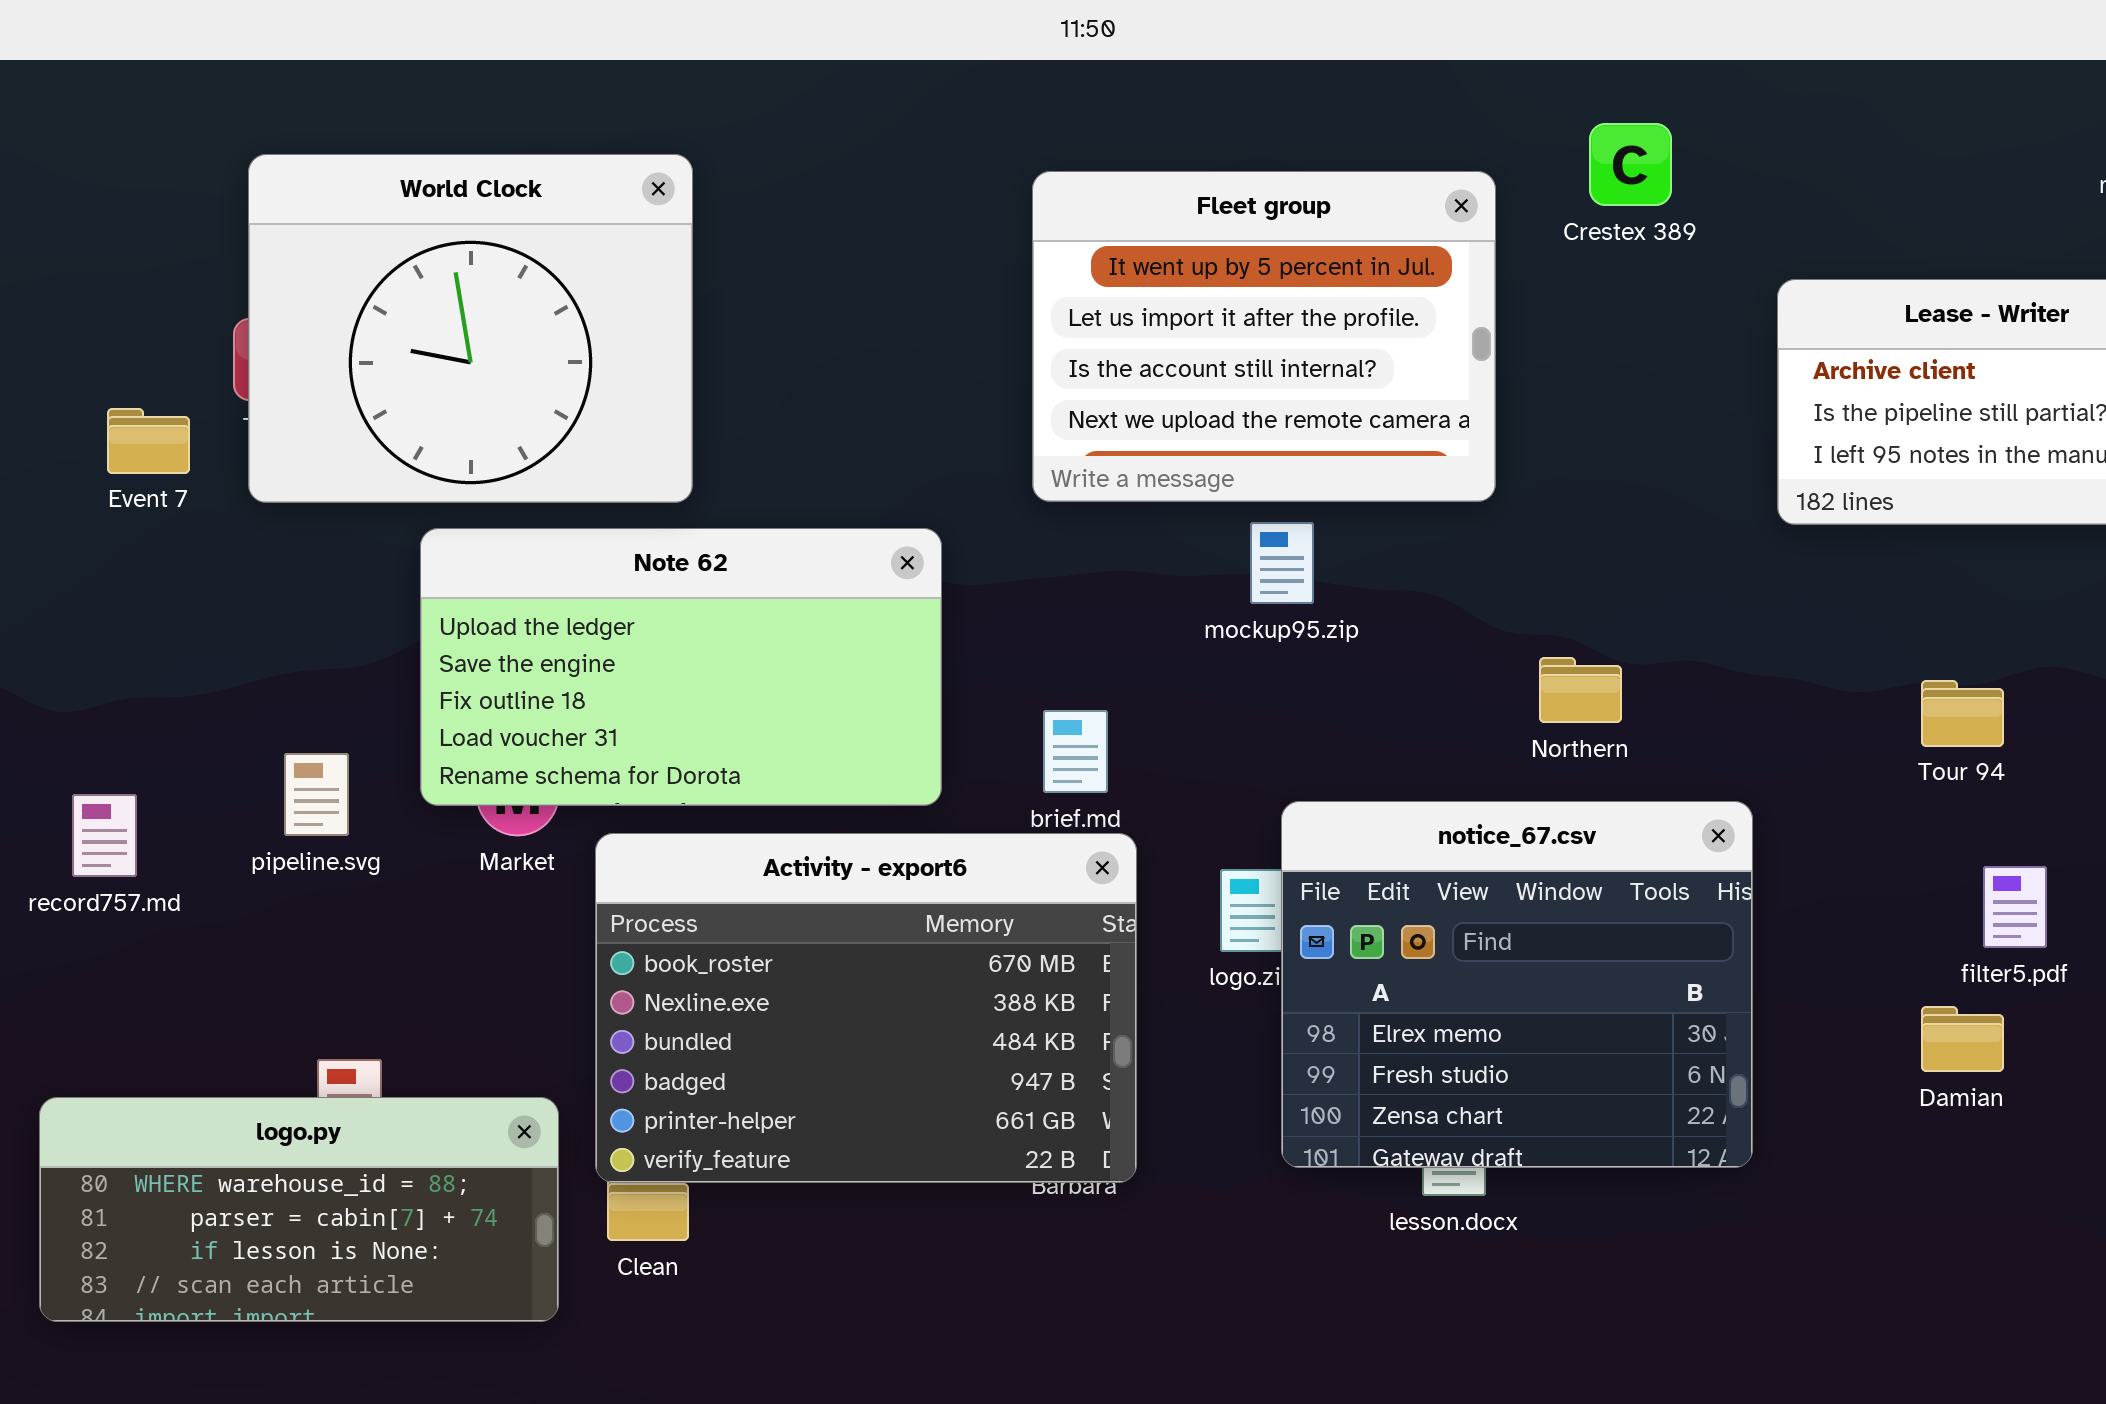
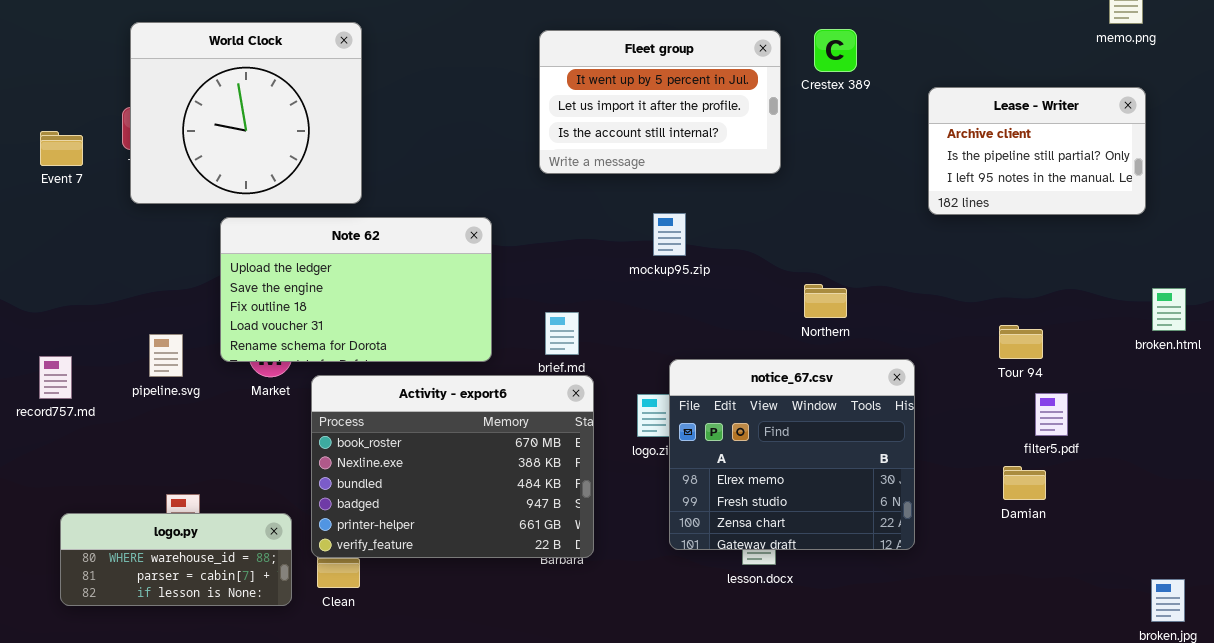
Crestex 389: [1589,123,1672,206] -> [814,29,857,72], moved
Fleet group: [1032,171,1496,502] -> [539,30,781,174], resized
Event 7: [107,408,190,474] -> [40,131,83,166], moved
Tour 94: [1921,680,2004,747] -> [999,325,1043,359], moved
logo.py: [39,1097,559,1322] -> [60,513,292,606], resized

